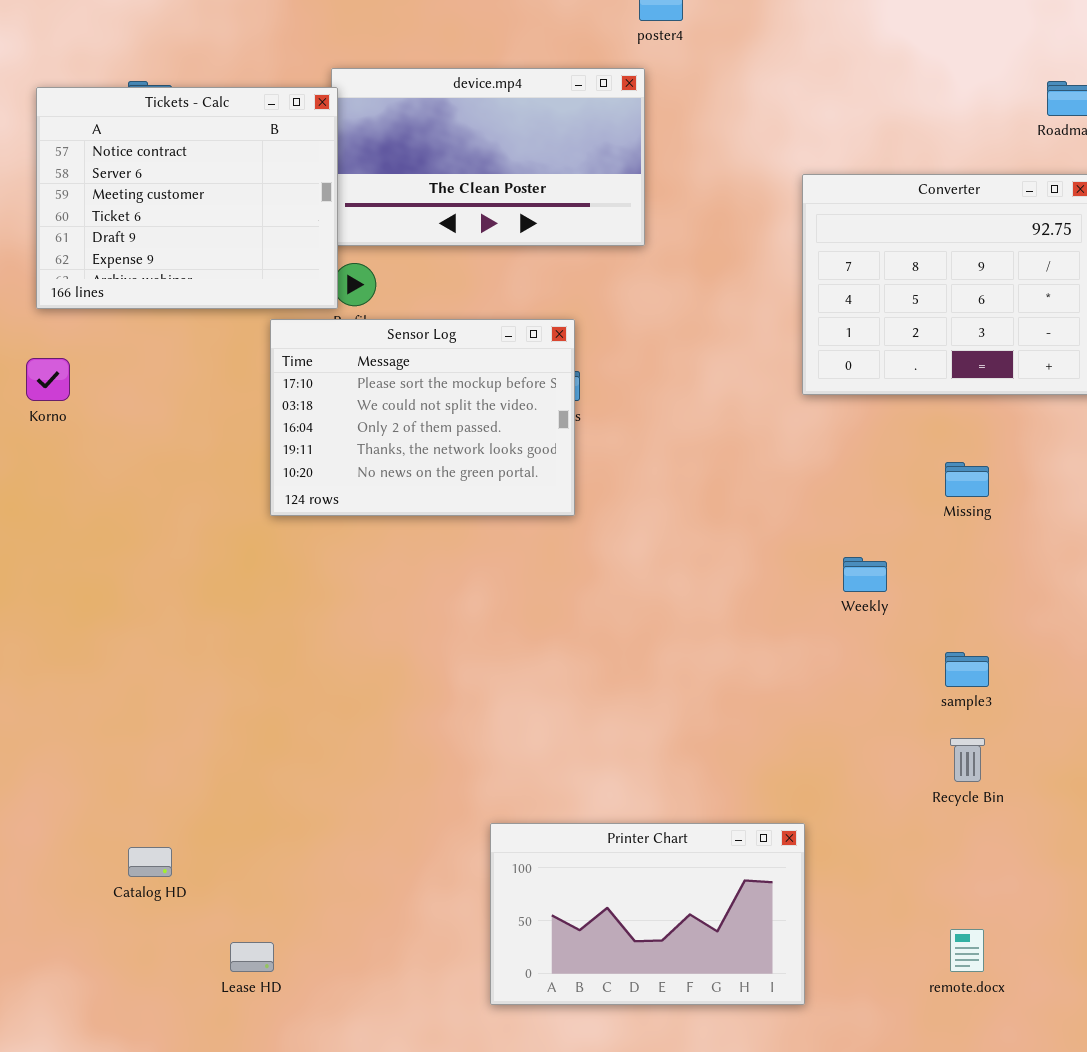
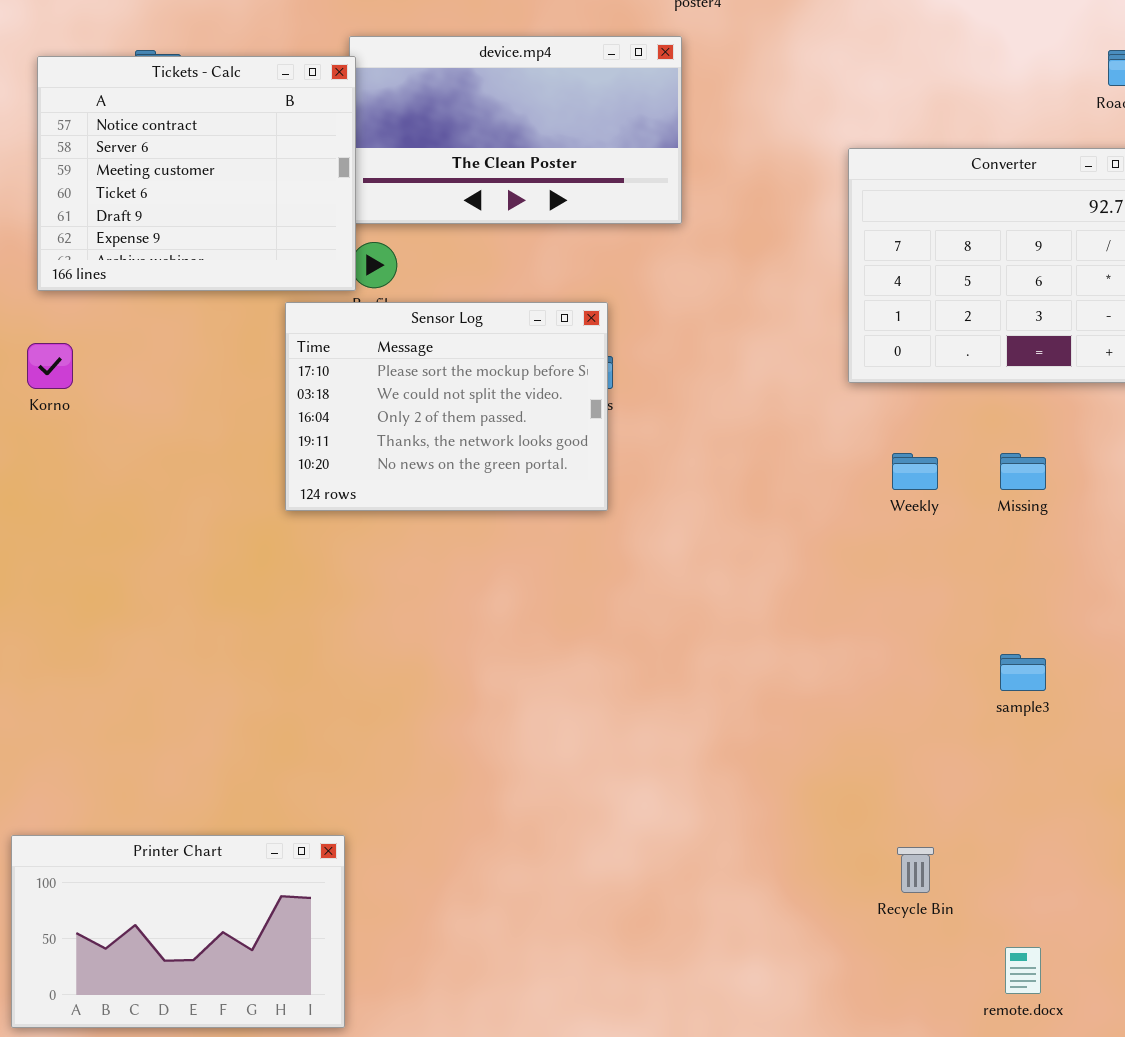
Weekly: [843,557,887,592] -> [892,453,938,490], moved
Recycle Bin: [950,738,985,782] -> [897,847,934,893], moved
Printer Chart: [490,823,805,1005] -> [11,835,345,1028], moved

